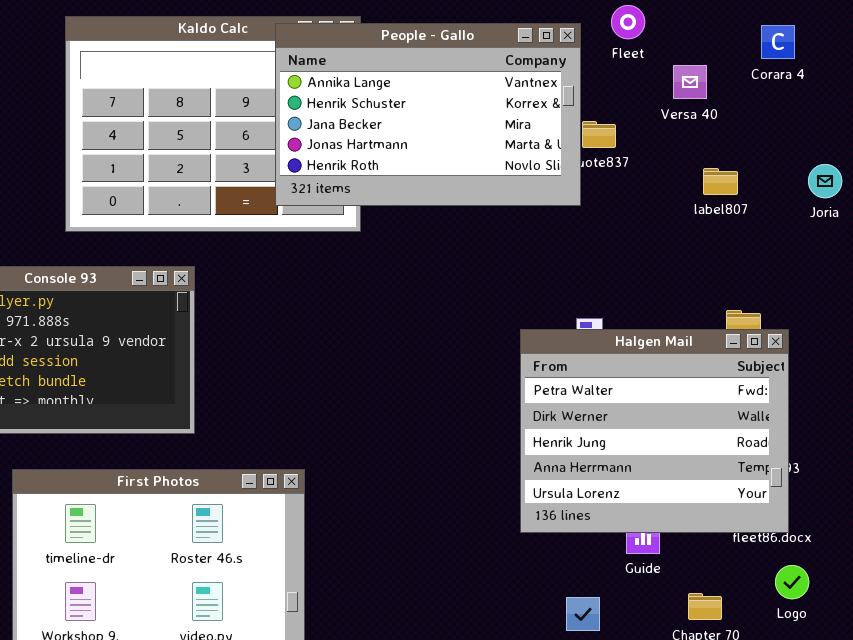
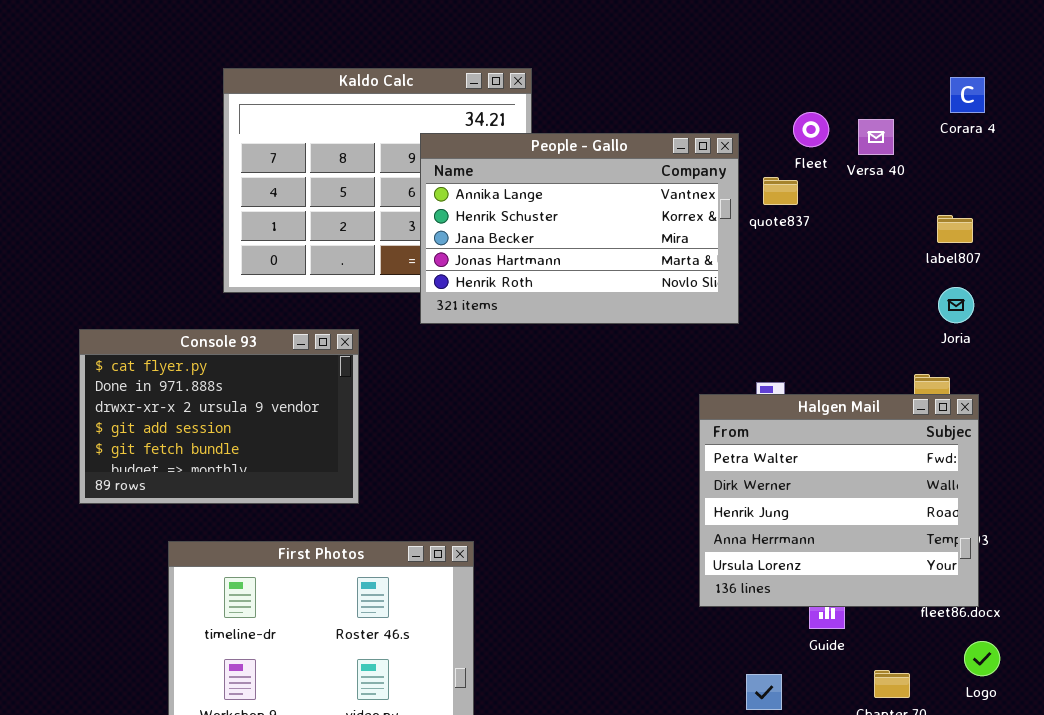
Fleet: [611,5,645,39] -> [793,112,829,147], moved
People - Gallo: [275,23,581,206] -> [420,133,739,324], moved
Joria: [808,164,842,198] -> [938,287,974,323], moved
label807: [703,168,738,195] -> [937,215,973,243], moved

